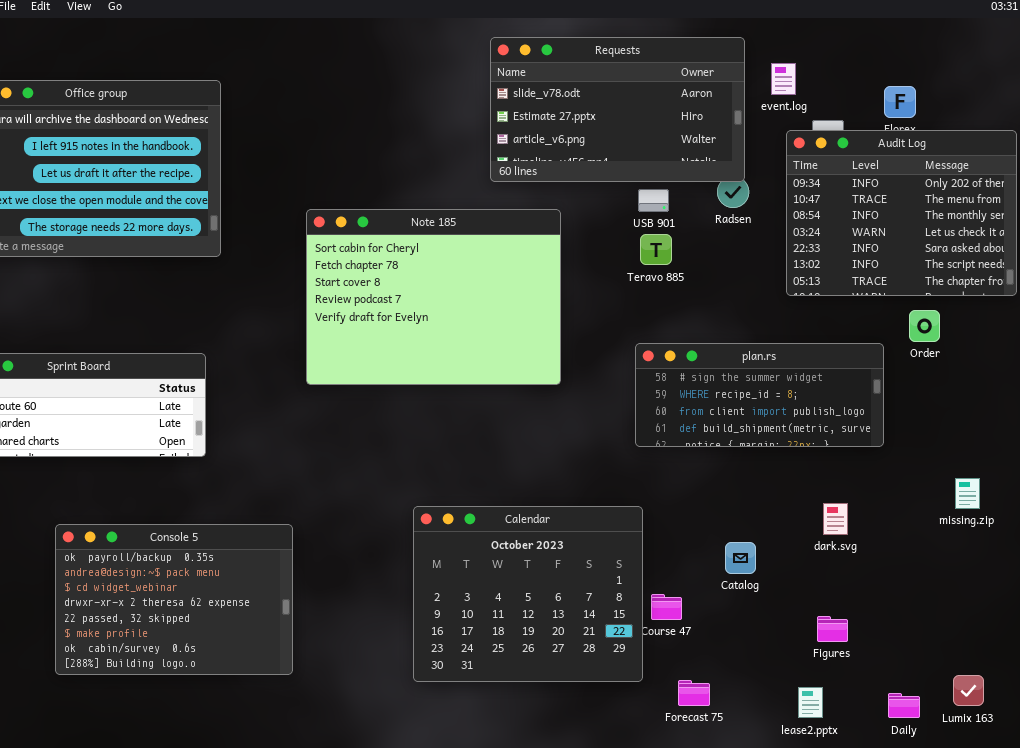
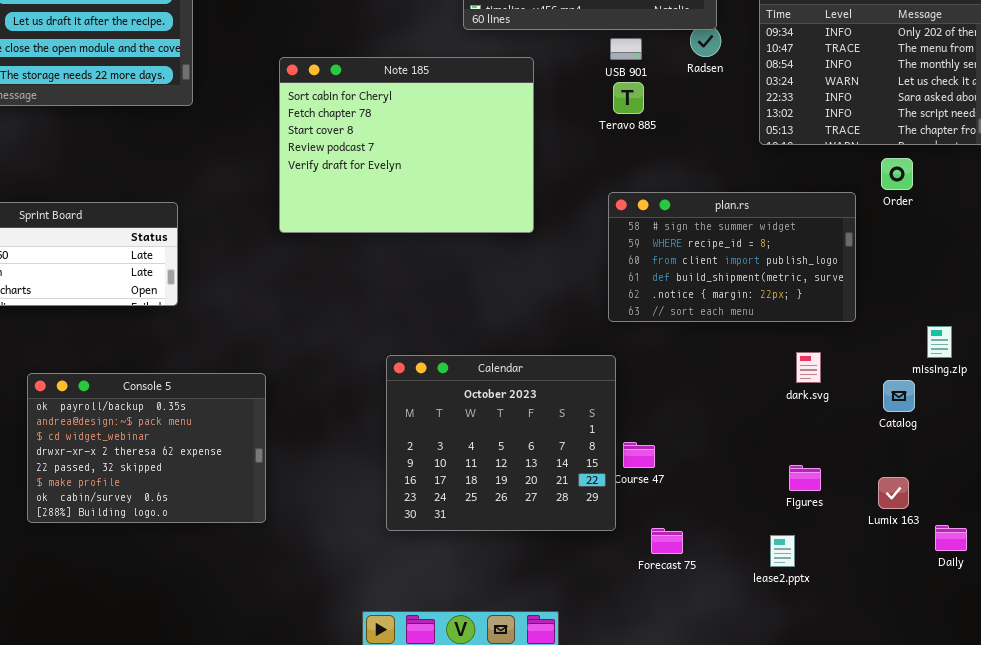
plan.rs: [635,343,884,447] -> [608,192,856,322], resized
Catalog: [725,542,756,574] -> [883,380,915,412], moved
Lumix 163: [953,675,984,706] -> [878,477,909,509], moved
Daily: [888,693,920,718] -> [935,525,967,551], moved

